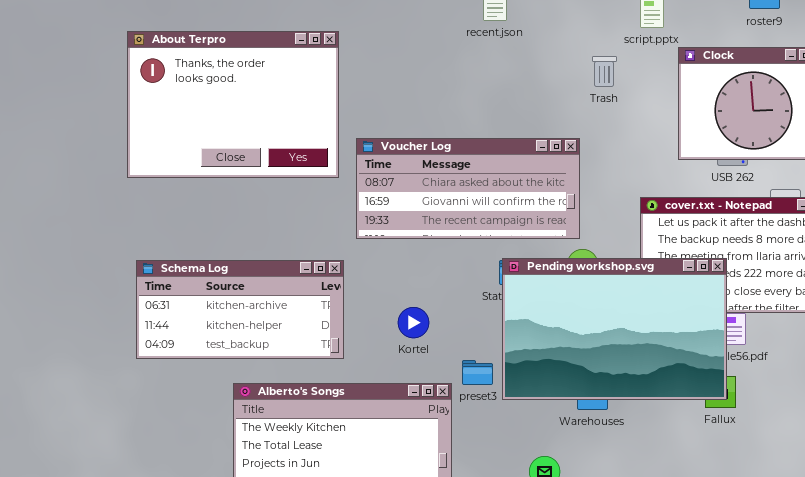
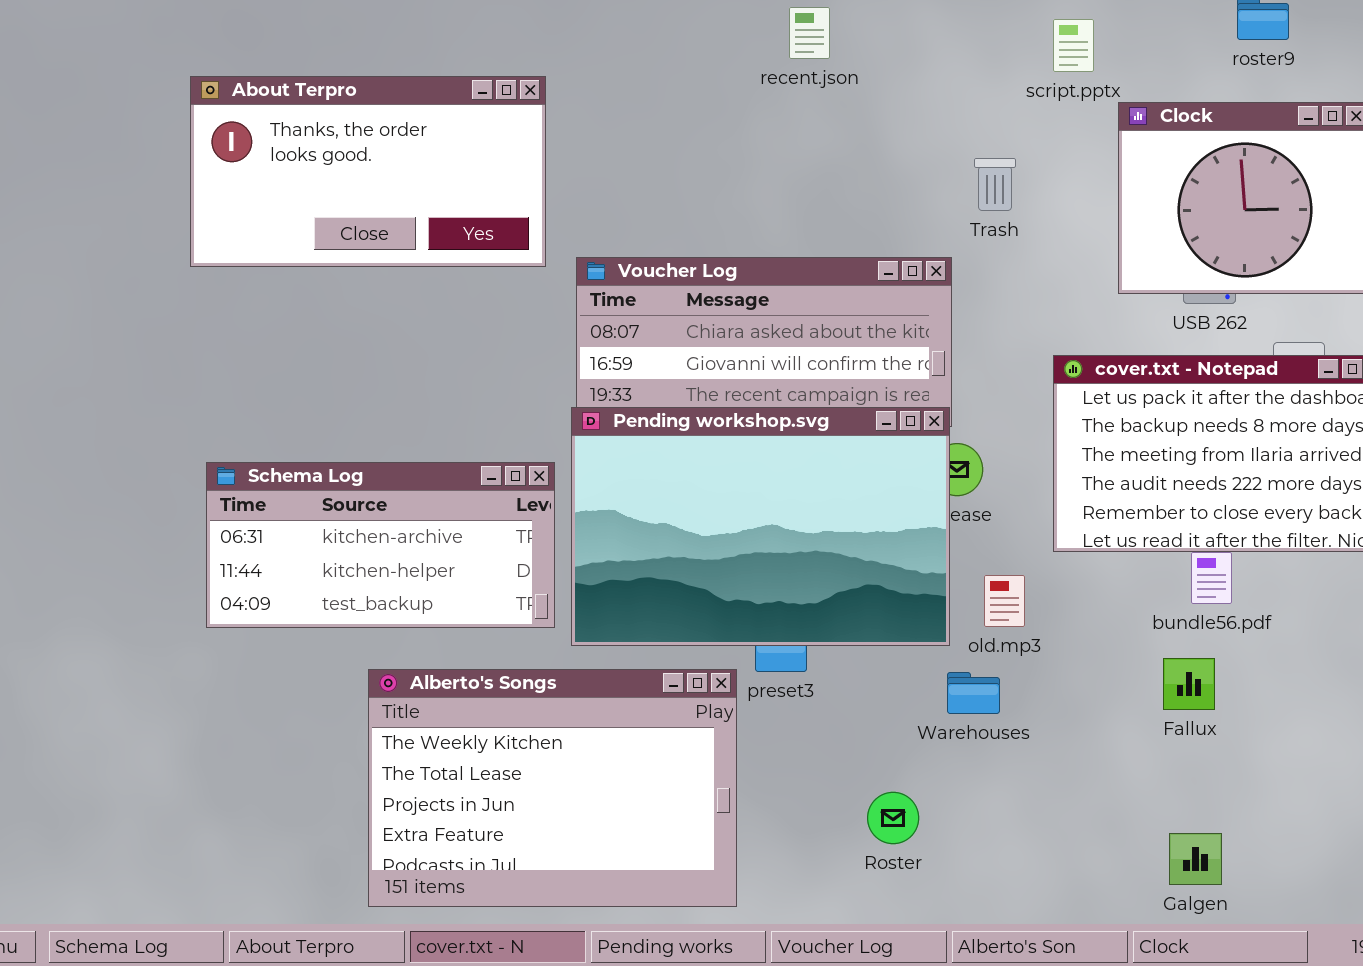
About Terpro: [127,31,339,178] -> [190,76,546,267], resized
Trash: [592,56,617,87] -> [974,158,1016,211], moved
Pending workshop.svg: [502,258,727,400] -> [571,407,950,646], moved

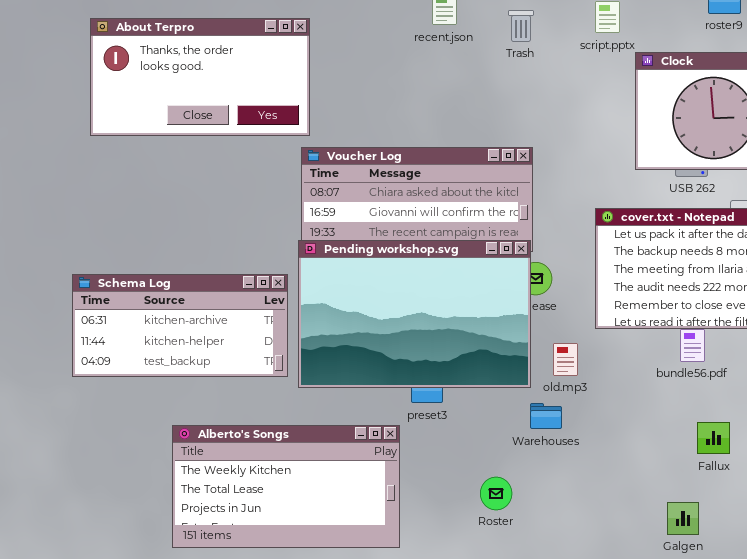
About Terpro: [190,76,546,267] -> [90,18,310,136], moved
Trash: [974,158,1016,211] -> [508,10,534,42], moved
Fallux: [1163,658,1215,710] -> [697,422,730,454], moved
Alberto's Songs: [368,669,737,907] -> [172,425,400,548], resized

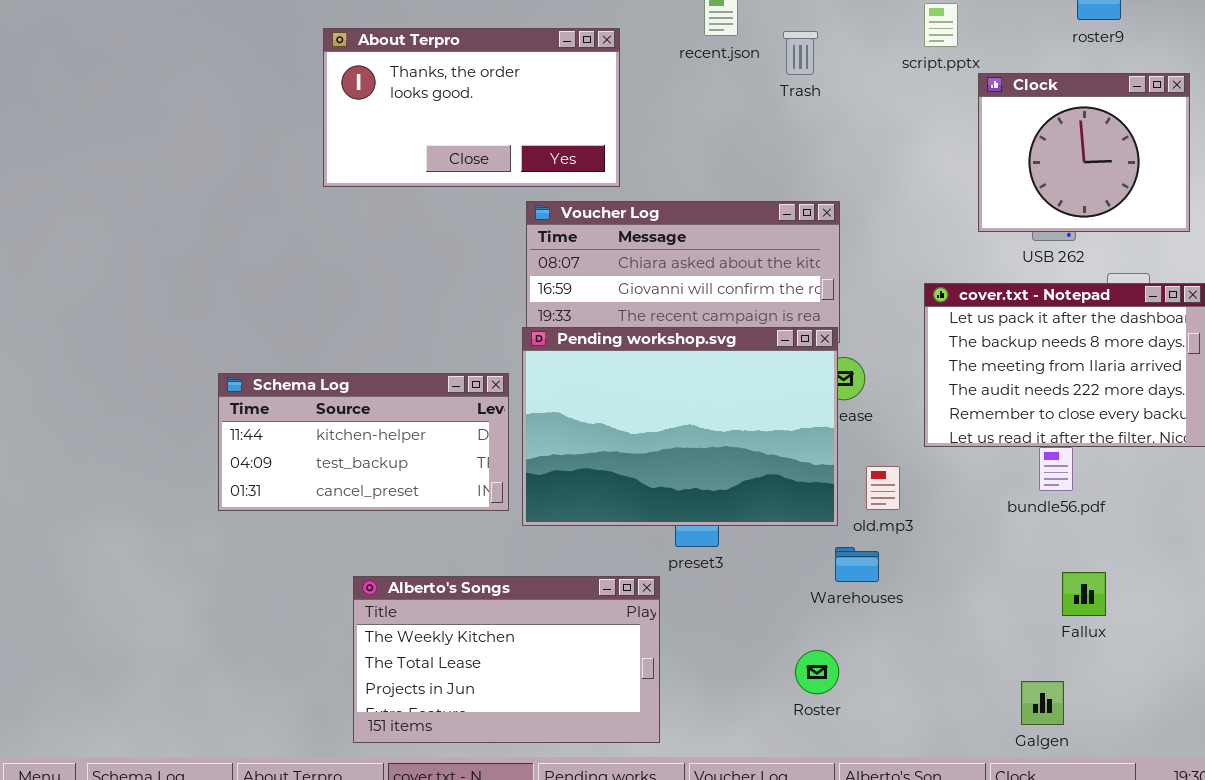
Trash: [508,10,534,42] -> [783,31,818,75], moved
About Terpro: [90,18,310,136] -> [323,28,620,187], moved
Schema Log: [72,274,288,377] -> [218,373,509,511], scrolled down 1 row
Roster: [480,477,512,510] -> [795,650,839,694], moved

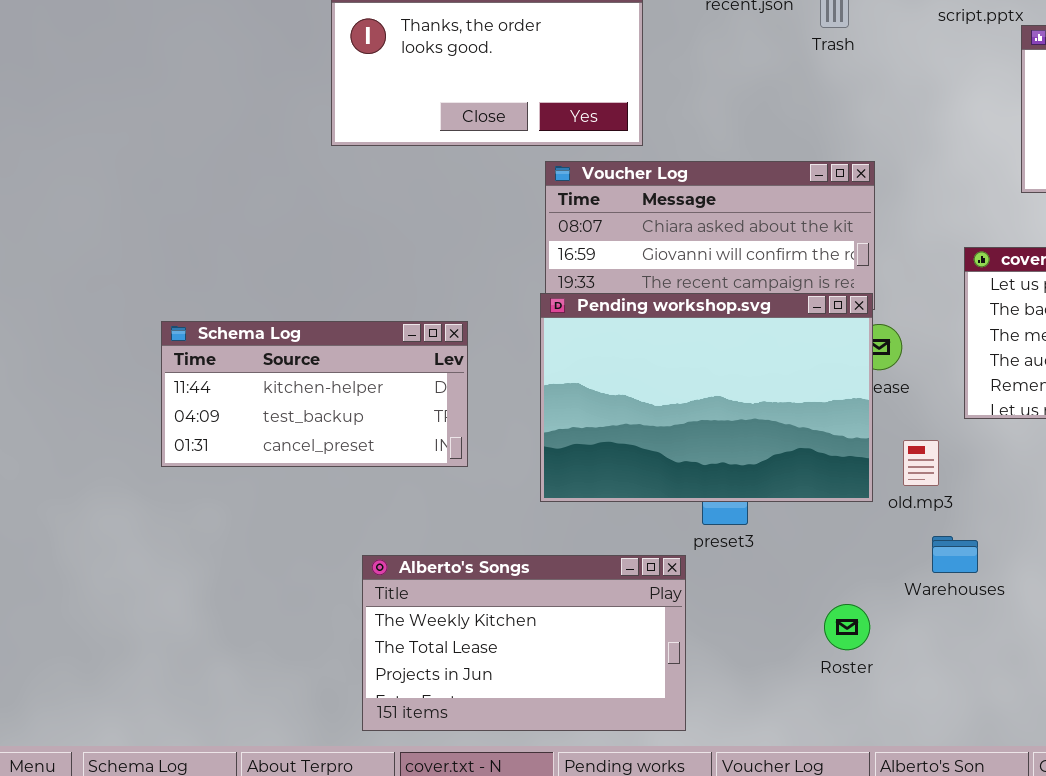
Schema Log: [218,373,509,511] -> [161,321,468,467], moved
Warehouses: [835,547,879,582] -> [932,536,978,573], moved
Roster: [795,650,839,694] -> [824,604,870,650], moved

